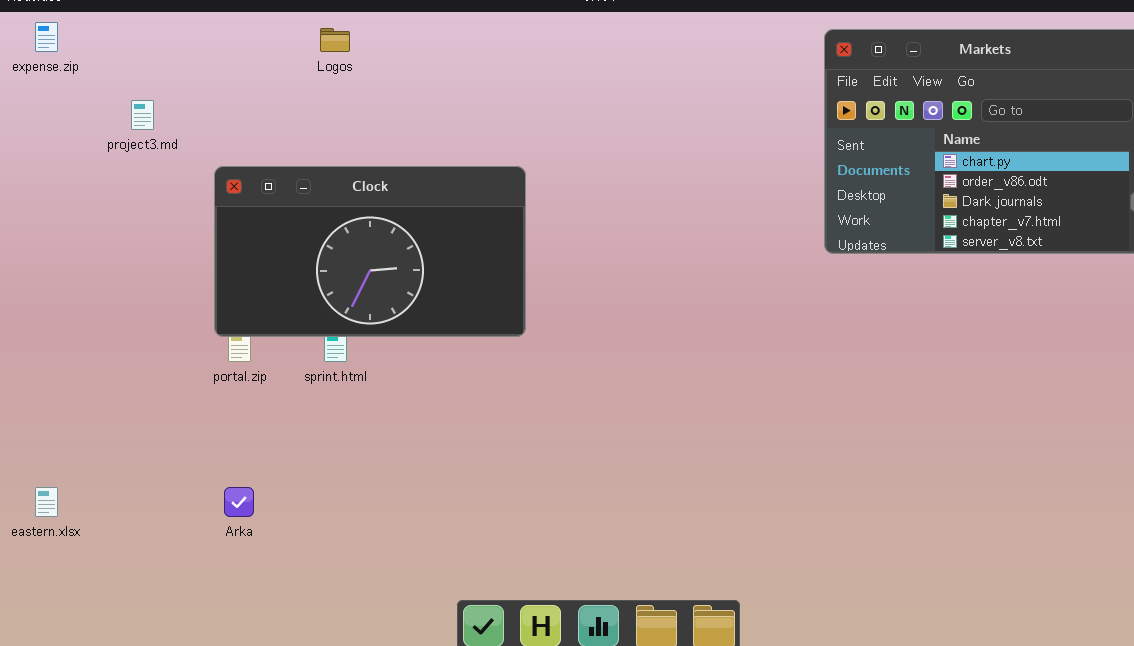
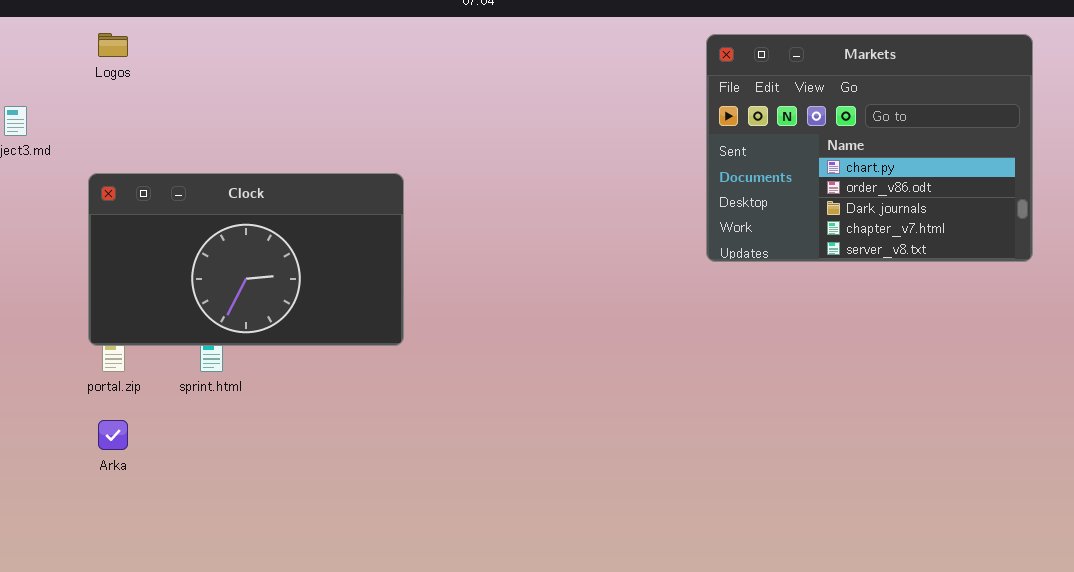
Logos: [320,28,350,52] -> [98,33,128,57], moved
Arka: [224,487,254,517] -> [98,420,128,450], moved

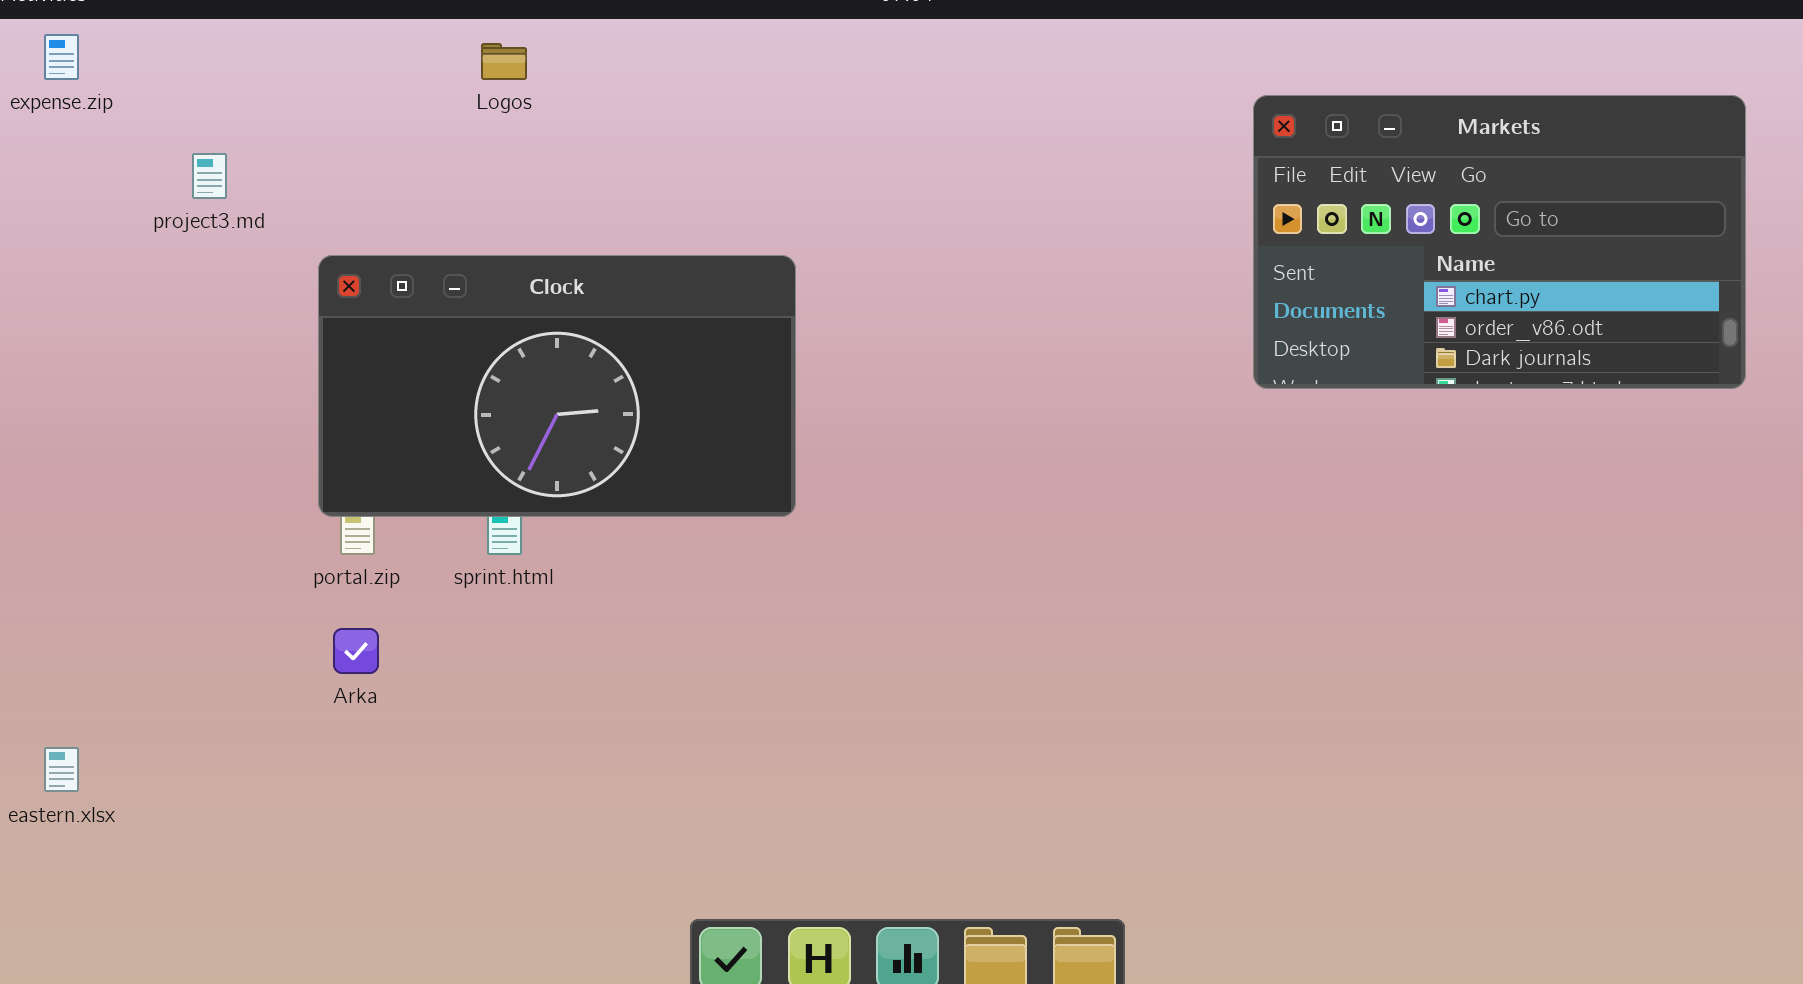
Logos: [98,33,128,57] -> [481,43,527,80], moved
Markets: [706,34,1033,262] -> [1253,95,1746,389], resized

